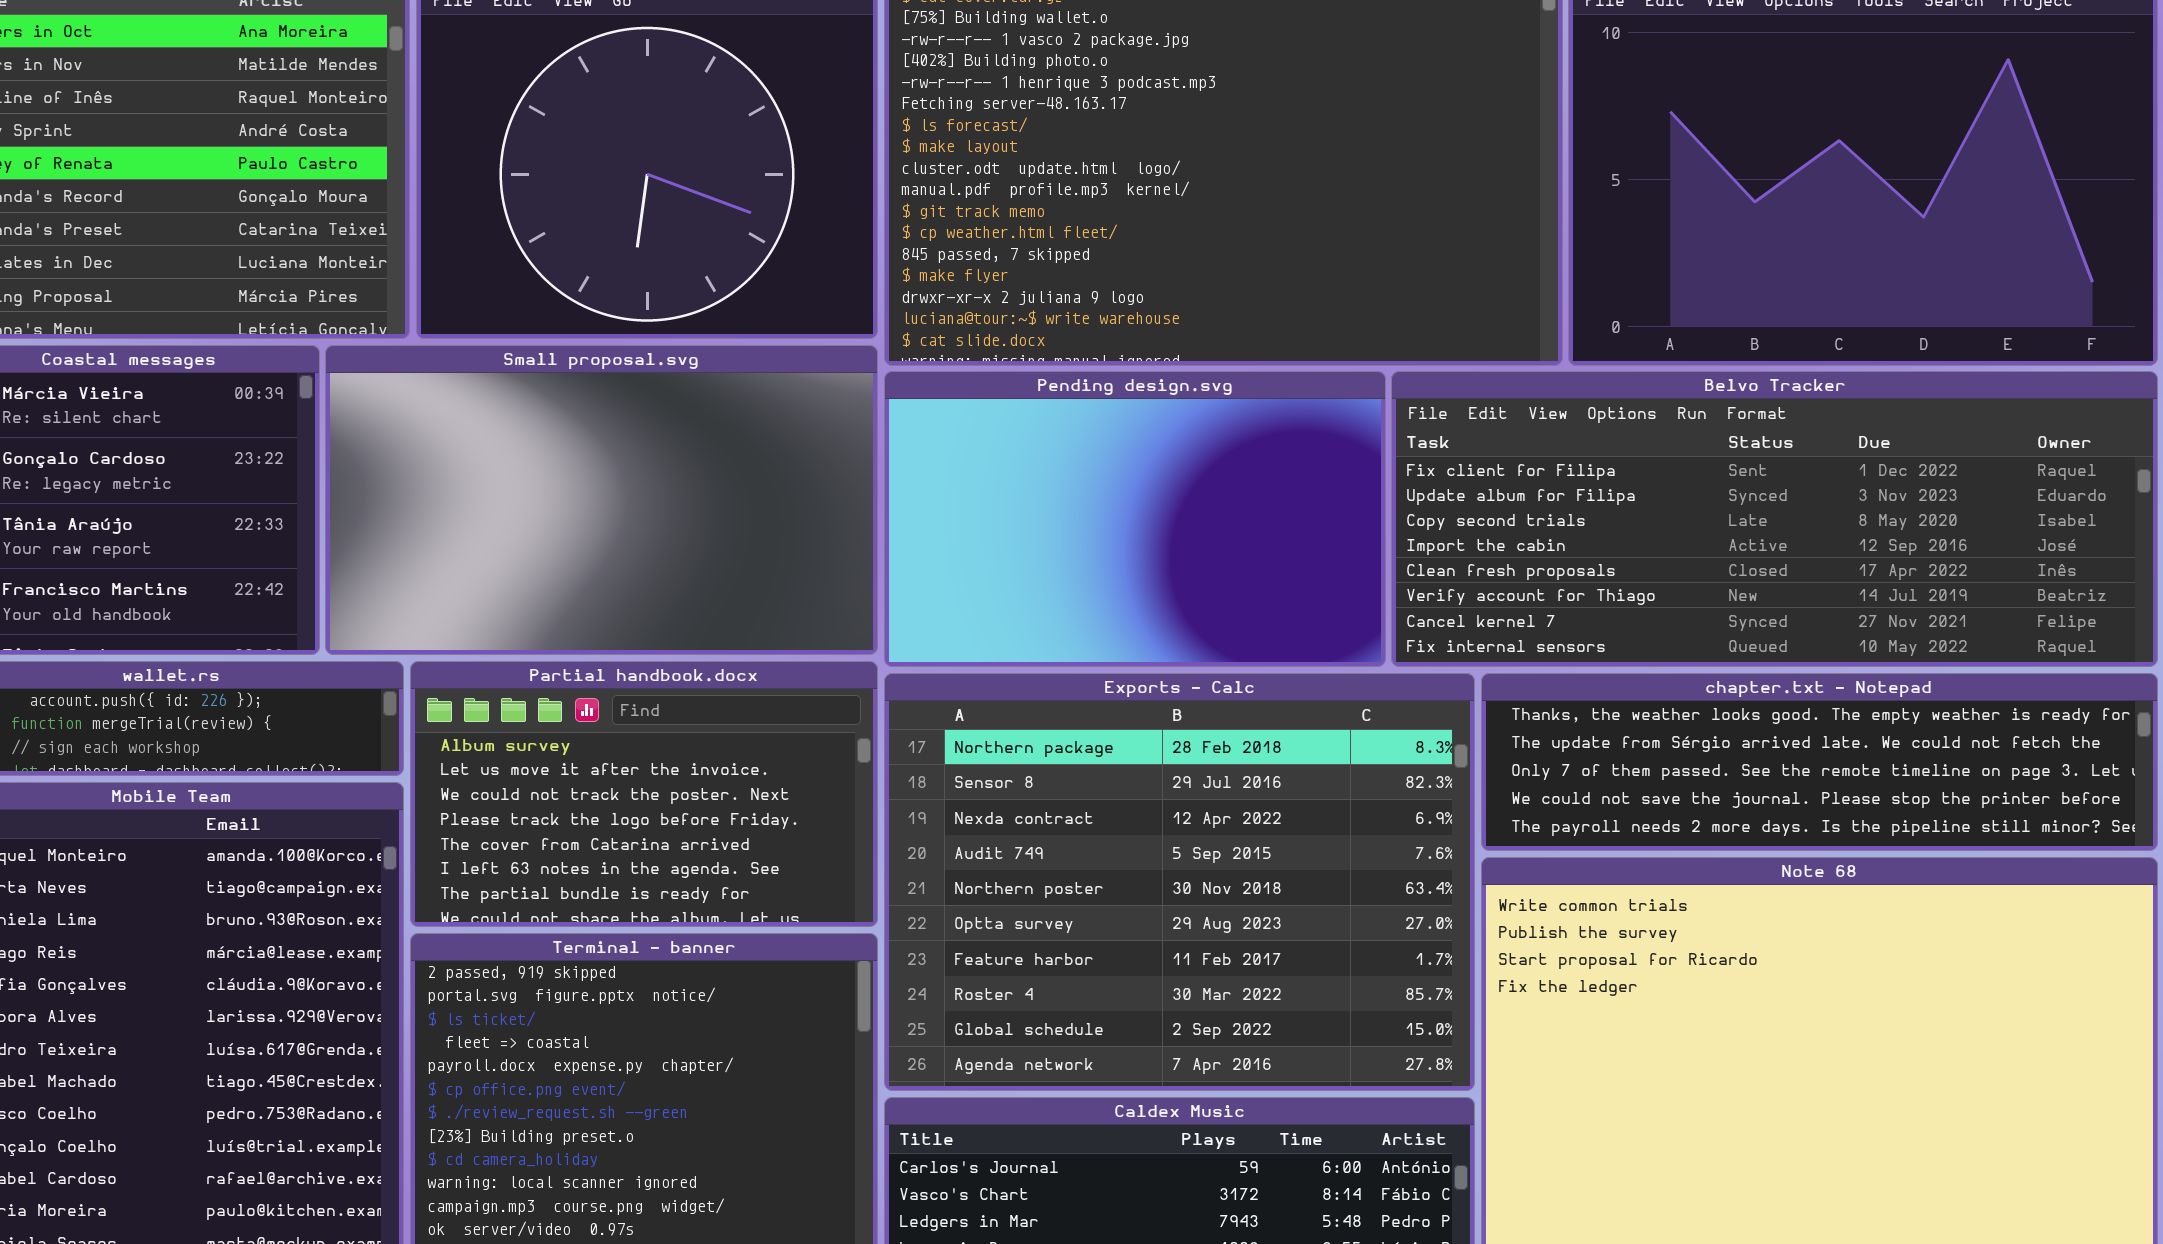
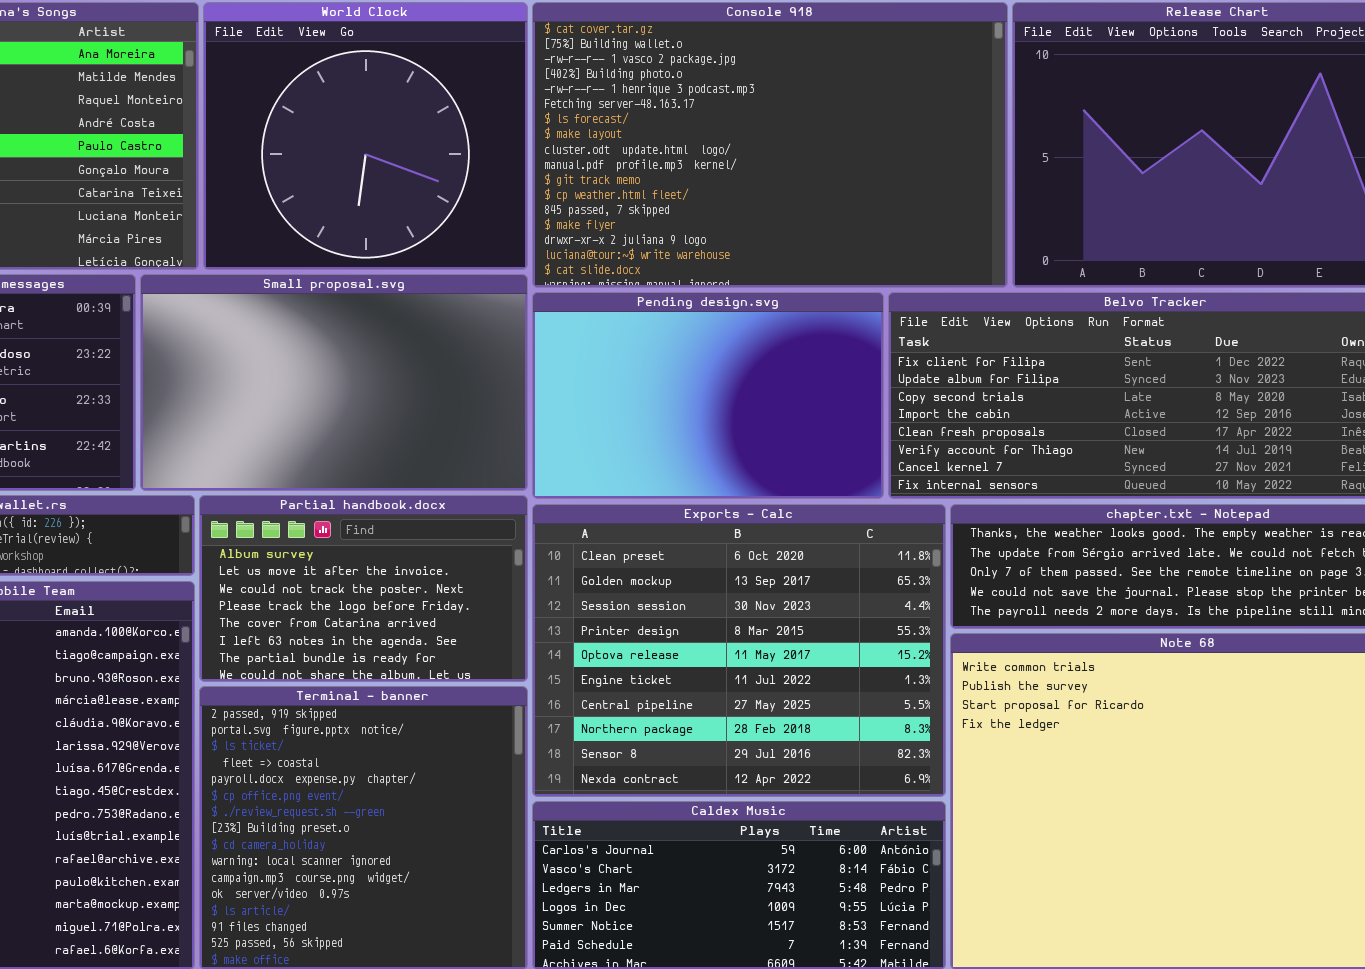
Exports - Calc: [884,673,1475,1091] -> [532,504,946,797], scrolled up 7 rows

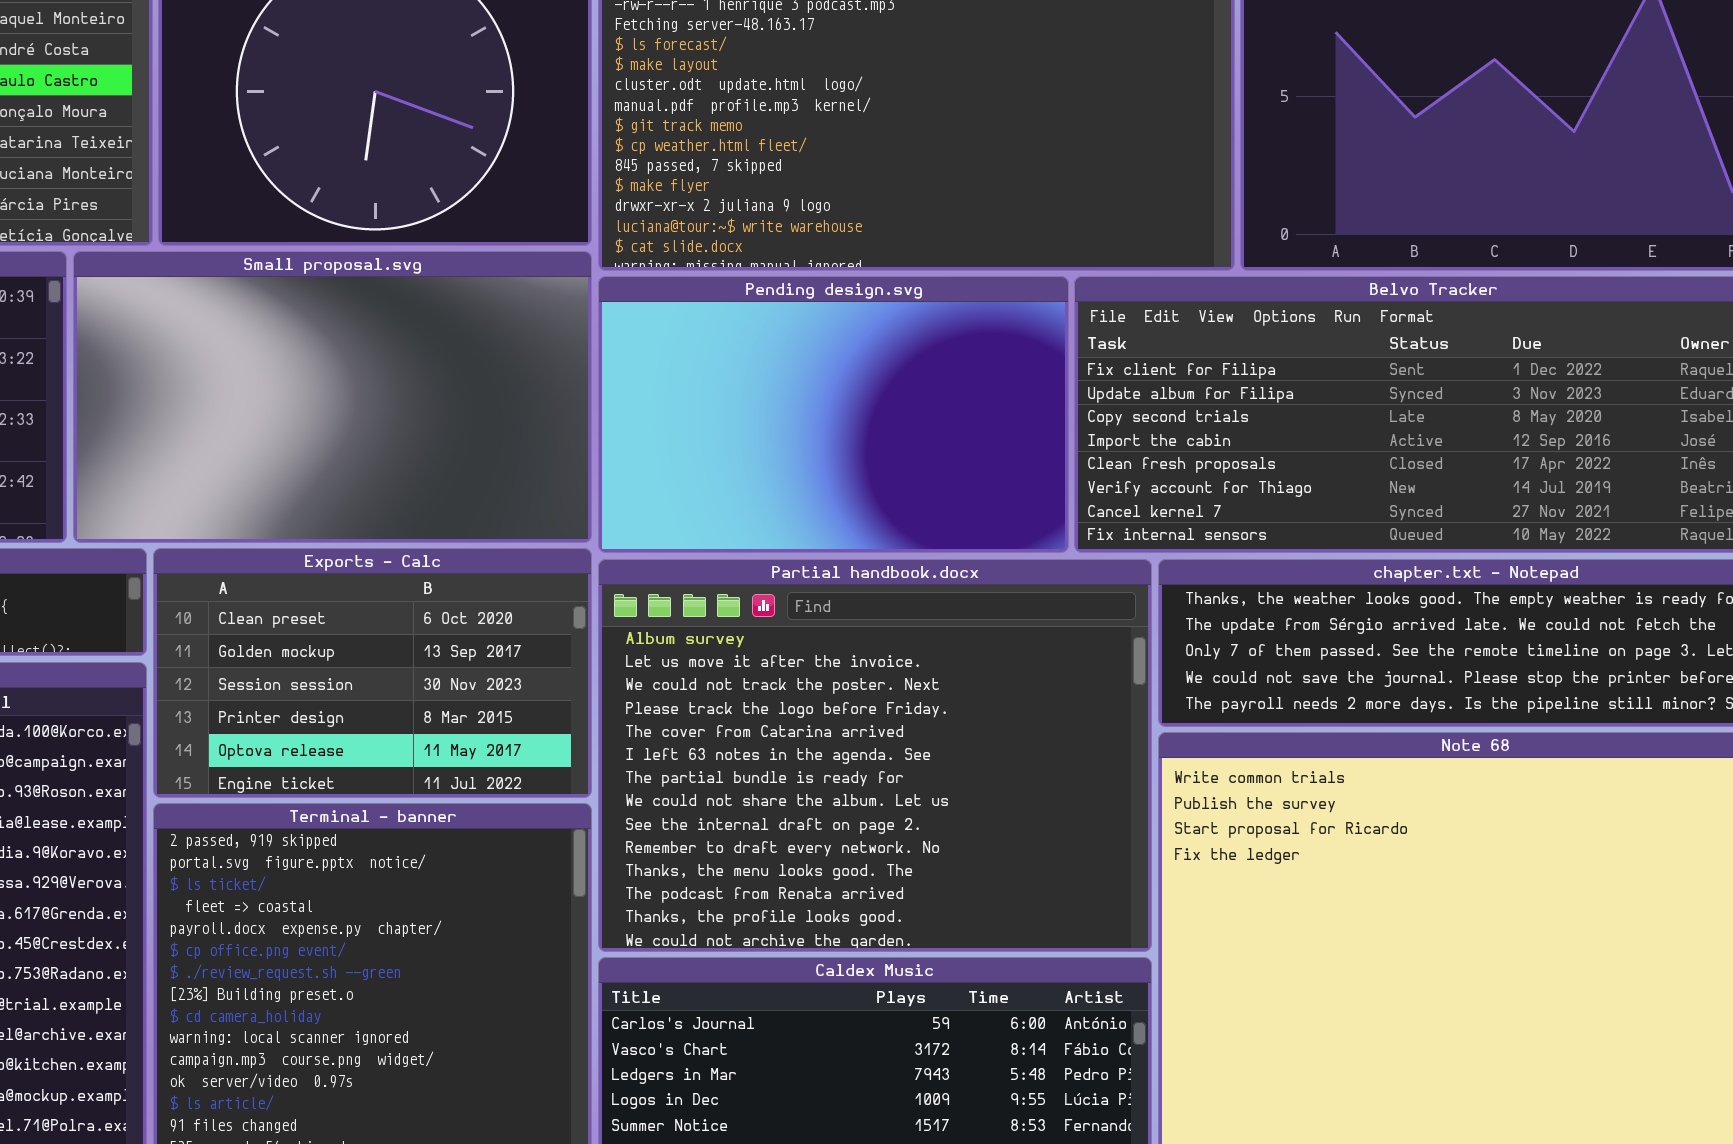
Partial handbook.docx: [199,495,528,682] -> [598,559,1152,952], moved, resized
Exports - Calc: [532,504,946,797] -> [153,548,592,798], moved, resized

